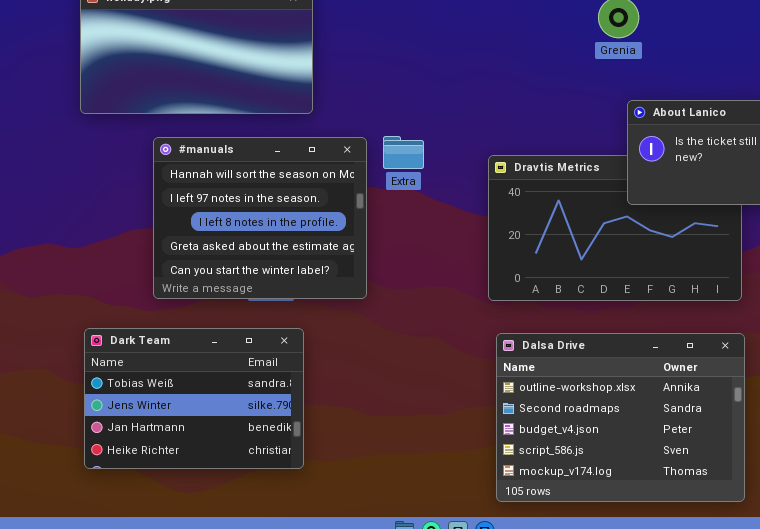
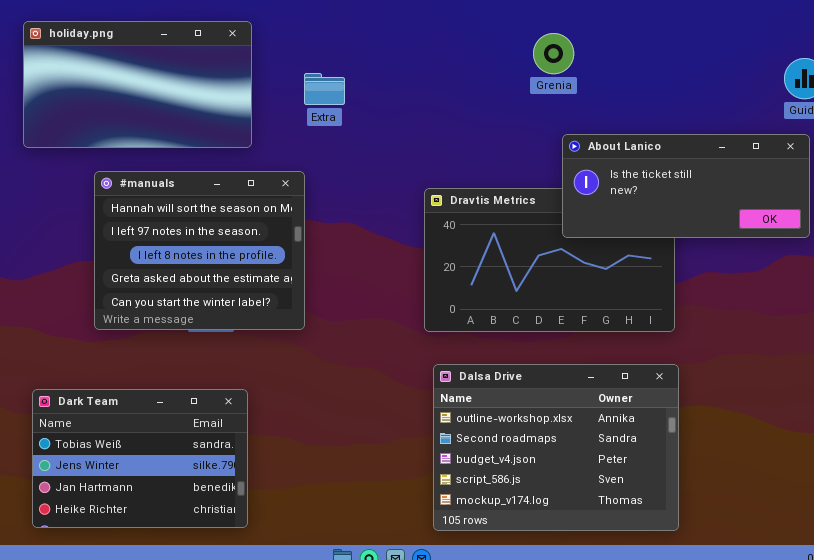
Extra: [383,136,424,169] -> [304,73,345,105], moved
Dark Team: [84,328,304,469] -> [32,389,248,528], moved

